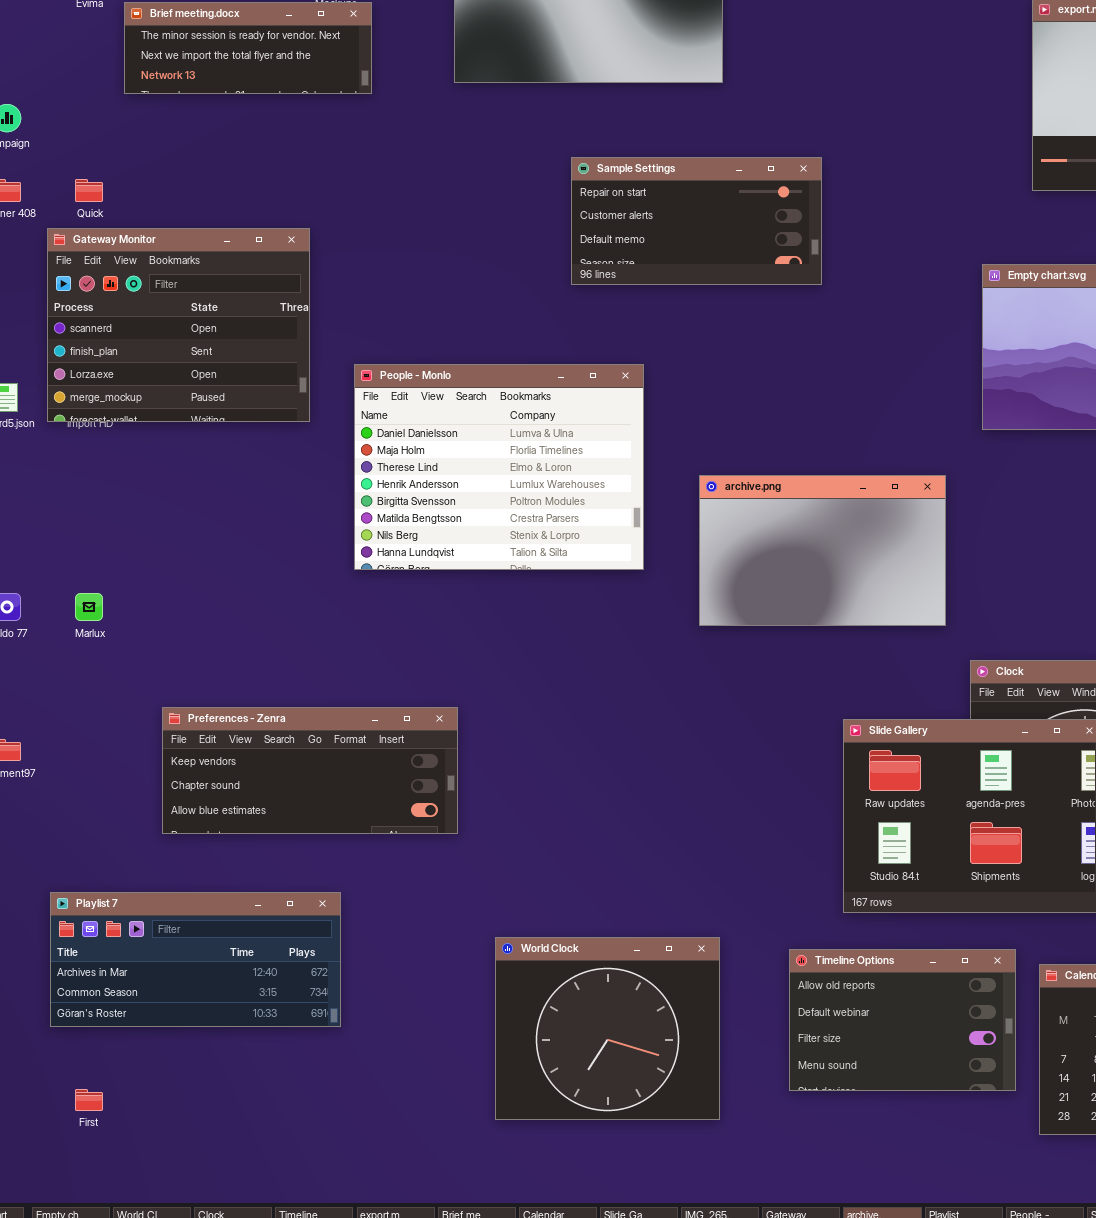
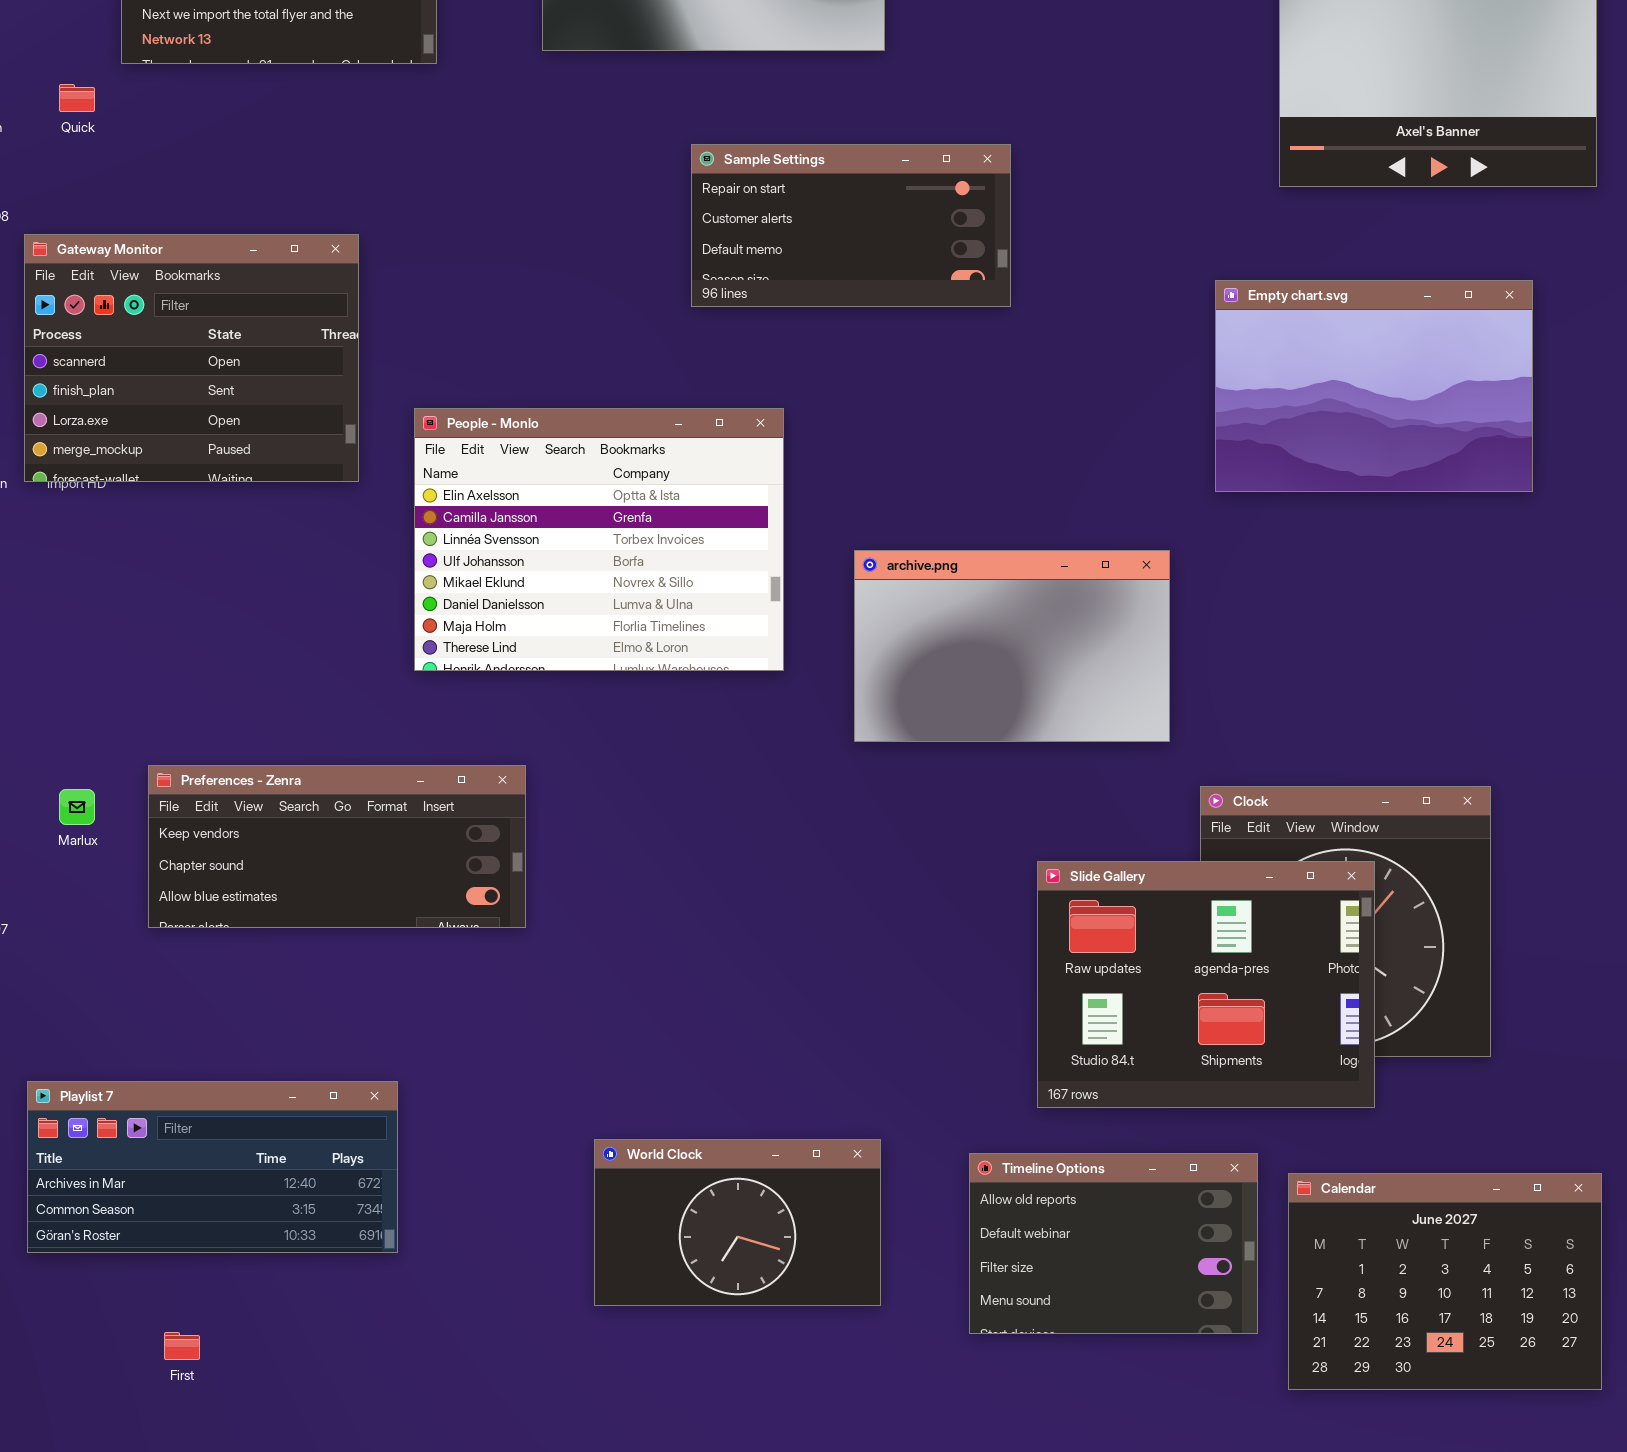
Quick: [75,179,103,202] -> [59,84,95,112], moved
People - Monlo: [354,364,644,570] -> [414,408,784,671], scrolled up 5 rows
Marlux: [75,593,103,621] -> [59,789,95,825], moved
Preferences - Zenra: [162,707,458,834] -> [148,765,526,928], moved
World Clock: [495,937,720,1120] -> [594,1139,881,1306], resized
First: [75,1089,103,1111] -> [164,1332,200,1360], moved

